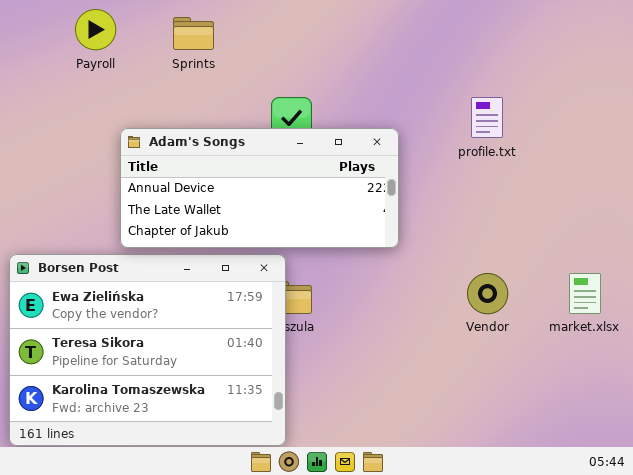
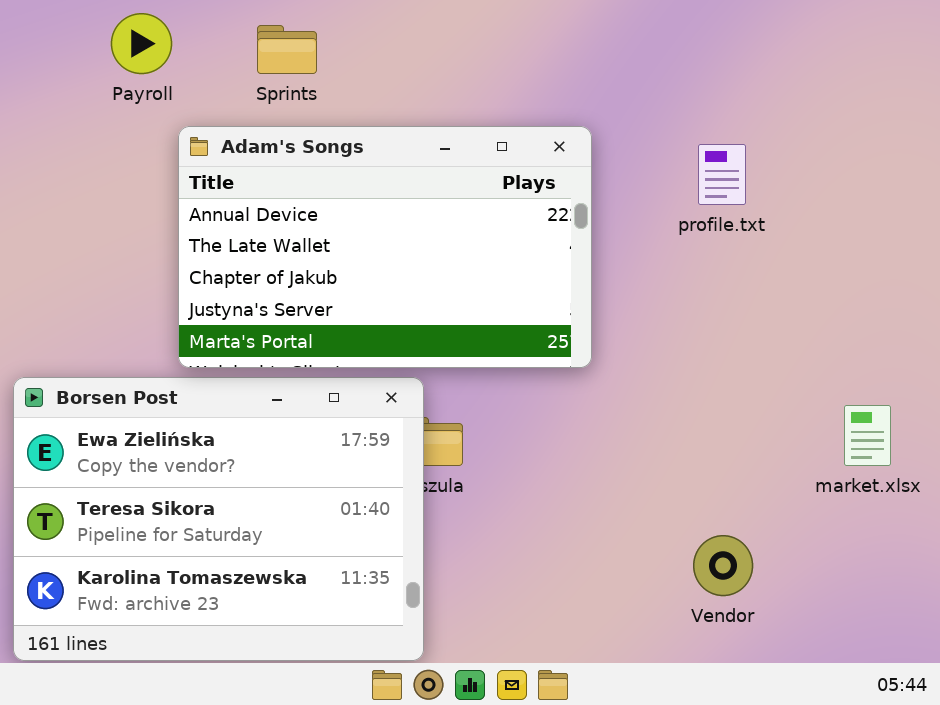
Adam's Songs: [120,128,399,248] -> [178,126,592,368], resized
Vendor: [467,273,508,314] -> [693,535,753,596], moved

